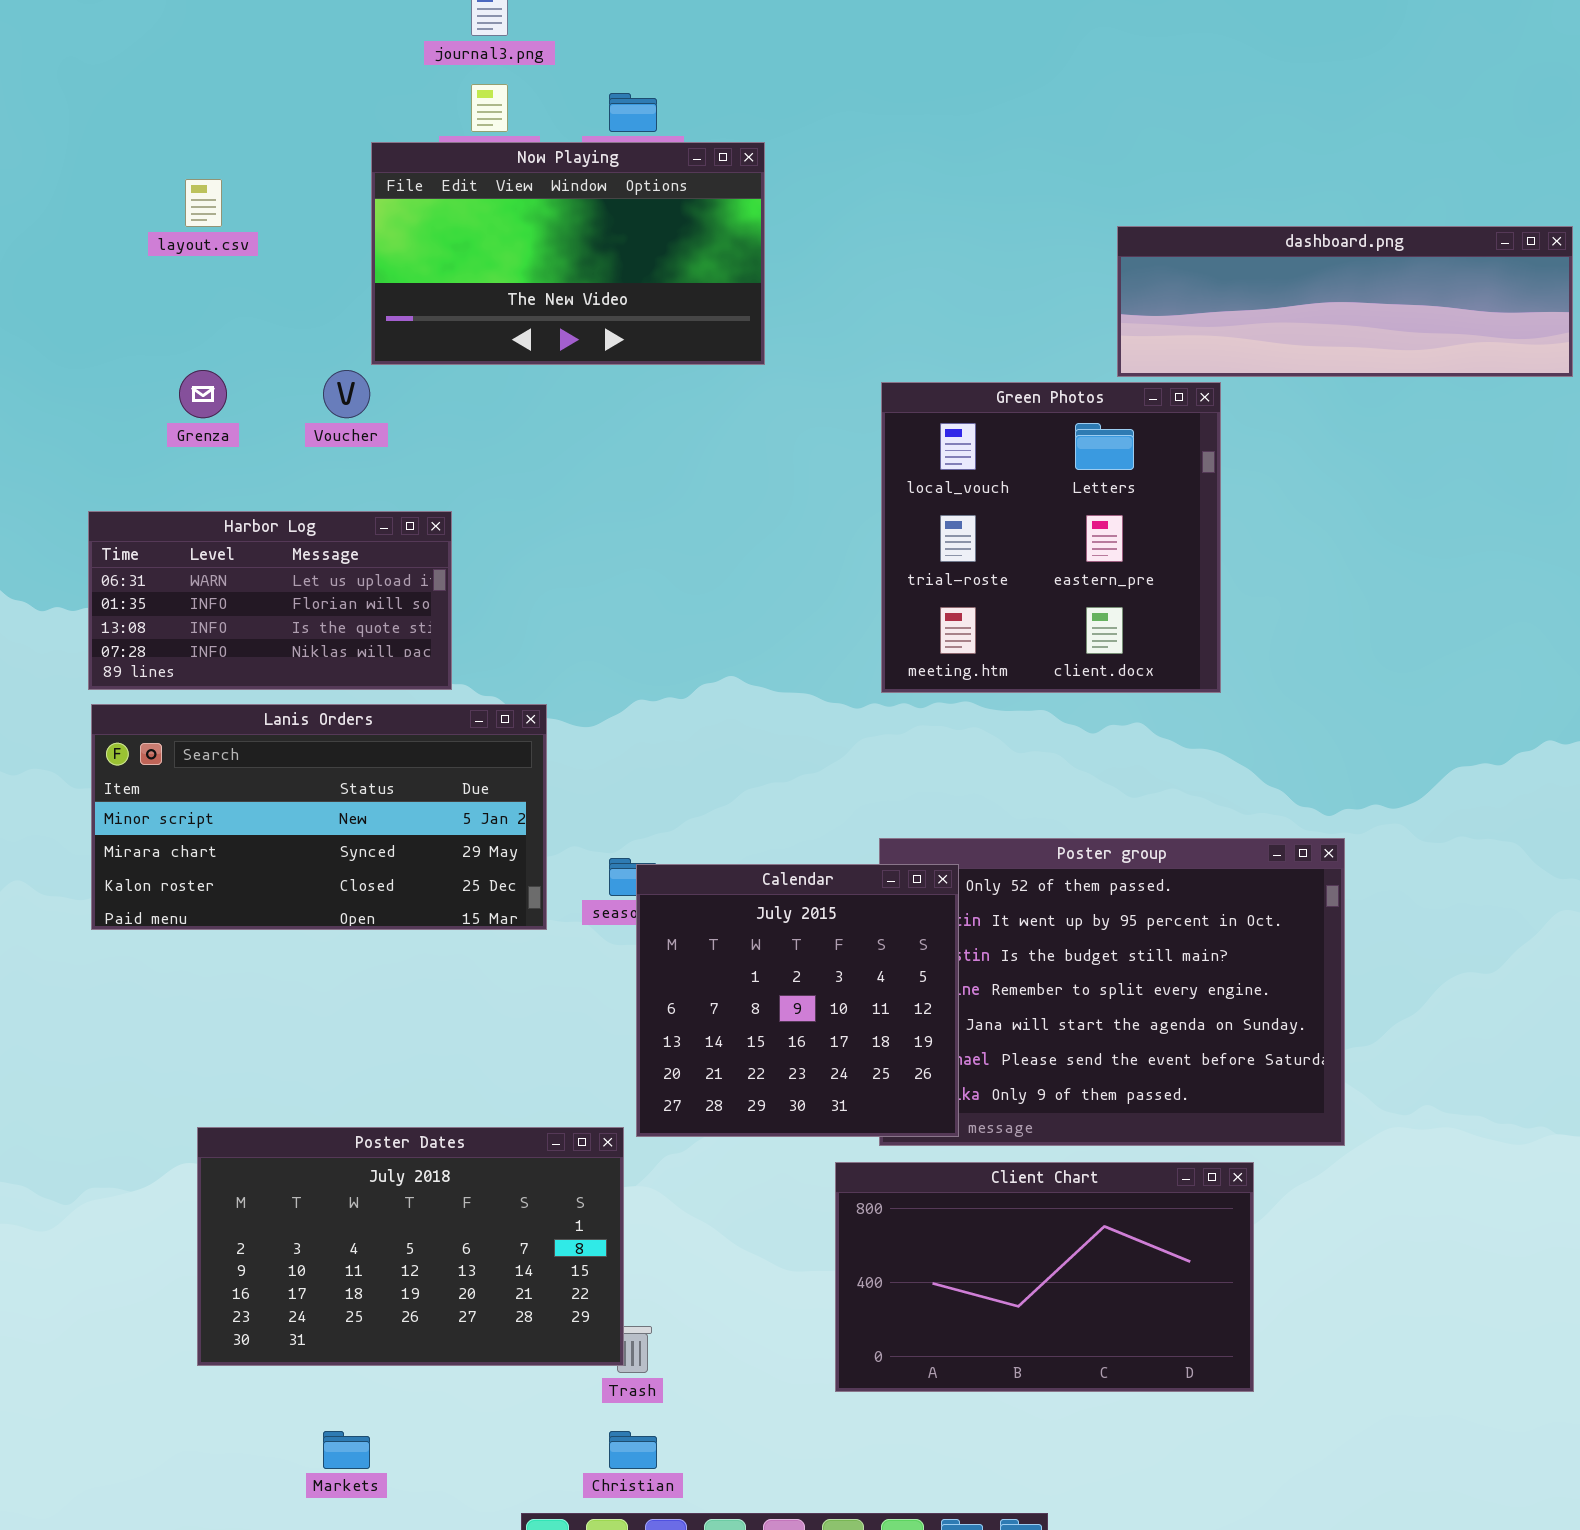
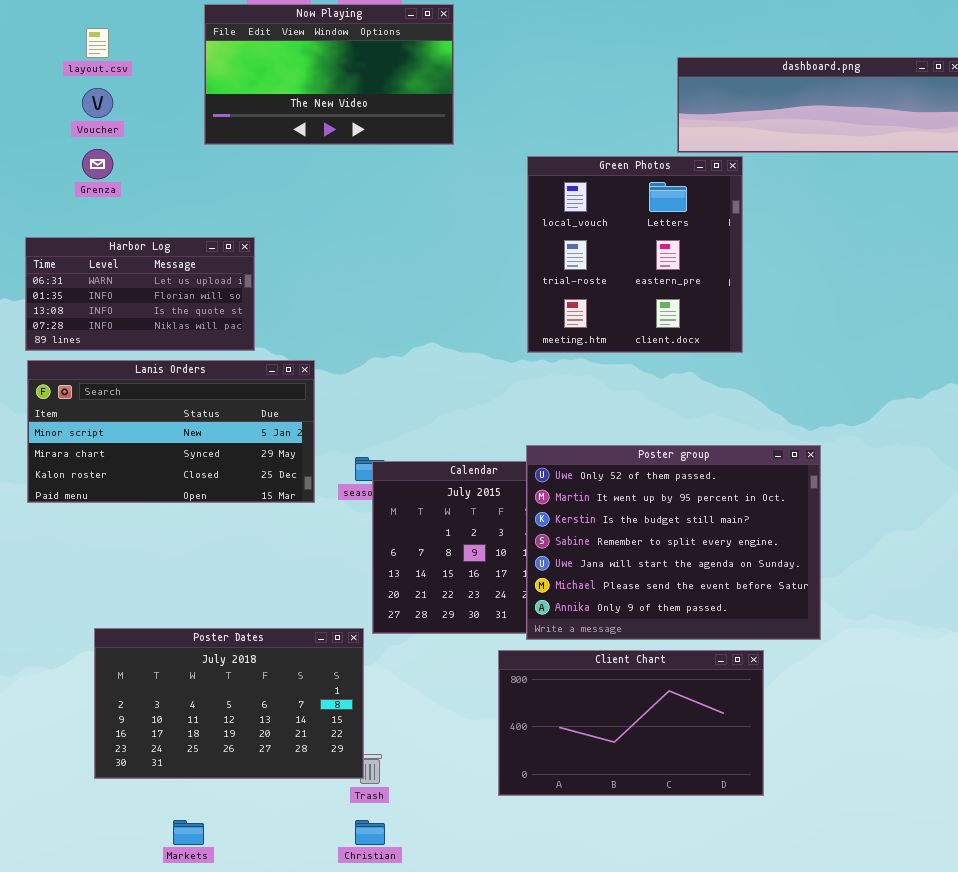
Voucher: [323,370,370,418] -> [82,88,113,118], moved
Poster group: [879,838,1345,1146] -> [526,445,821,640], raised

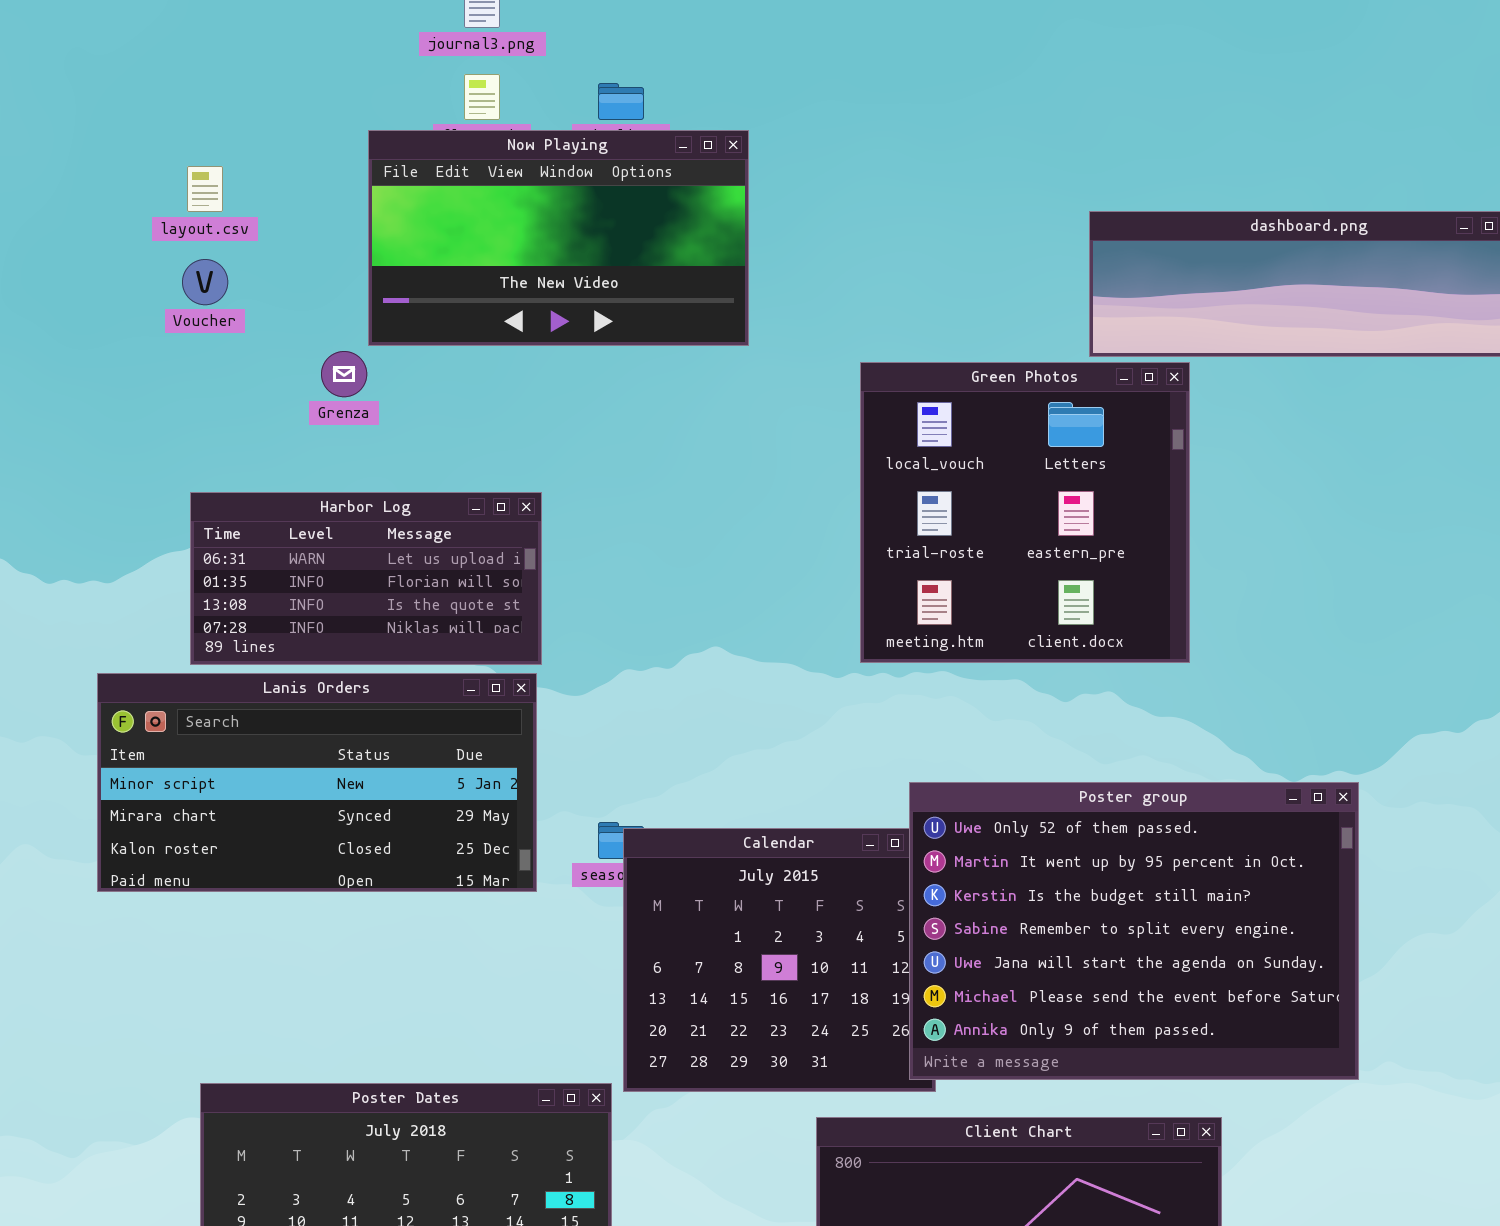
Grenza: [82,149,113,179] -> [321,351,367,397], moved
Harbor Log: [25,237,255,351] -> [190,492,542,665], moved
Poster group: [526,445,821,640] -> [909,782,1359,1080], moved

